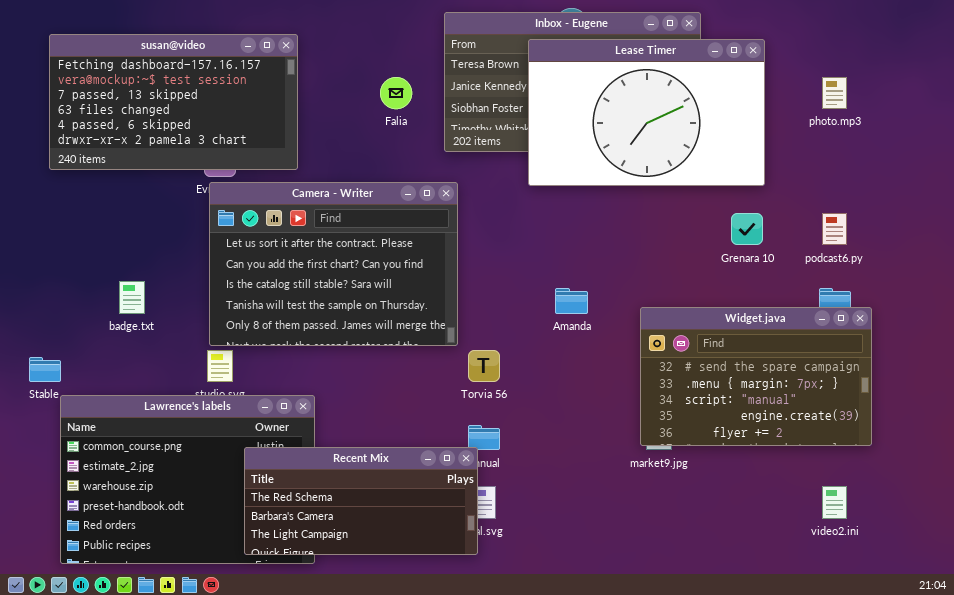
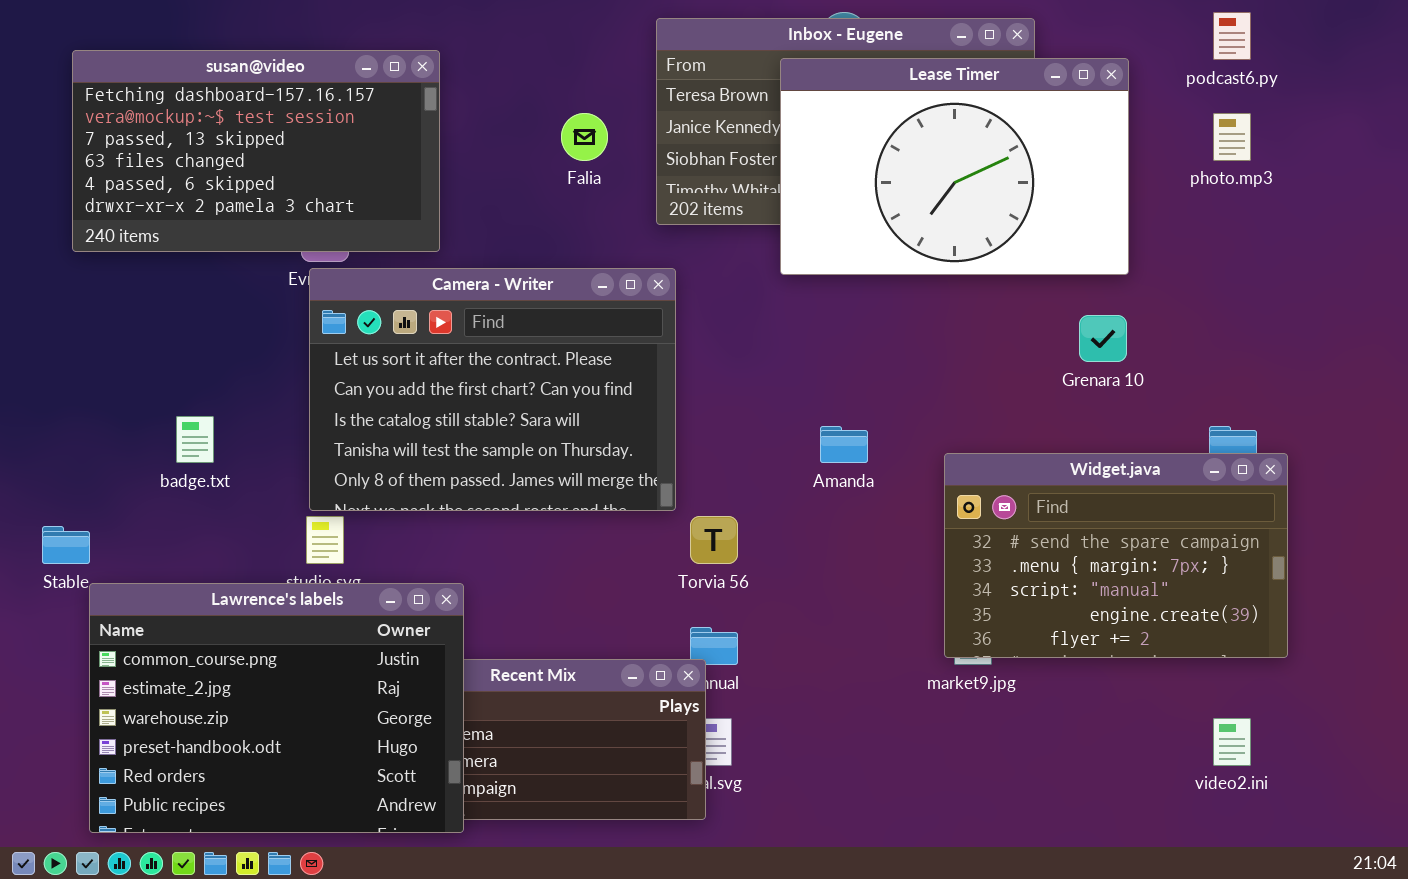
podcast6.py: [822,213,847,245] -> [1213,12,1251,60], moved
Lawrence's labels: [60,395,315,564] -> [89,583,464,833], raised

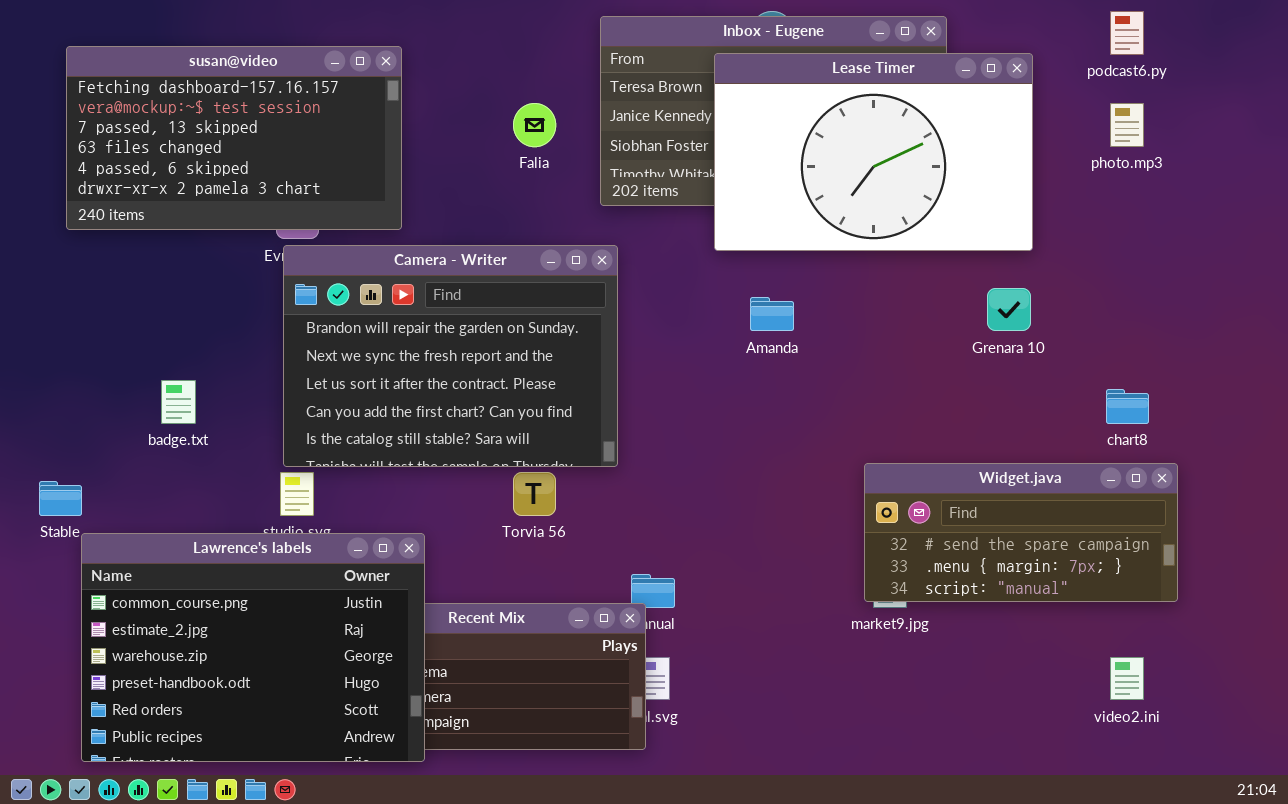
Camera - Writer: [309,268,676,511] -> [283,245,618,467], scrolled up 2 rows
Amanda: [820,426,868,463] -> [750,297,794,331], moved
Widget.java: [944,453,1288,658] -> [864,463,1178,602], resized
Torvia 56: [690,516,738,564] -> [513,472,556,516], moved

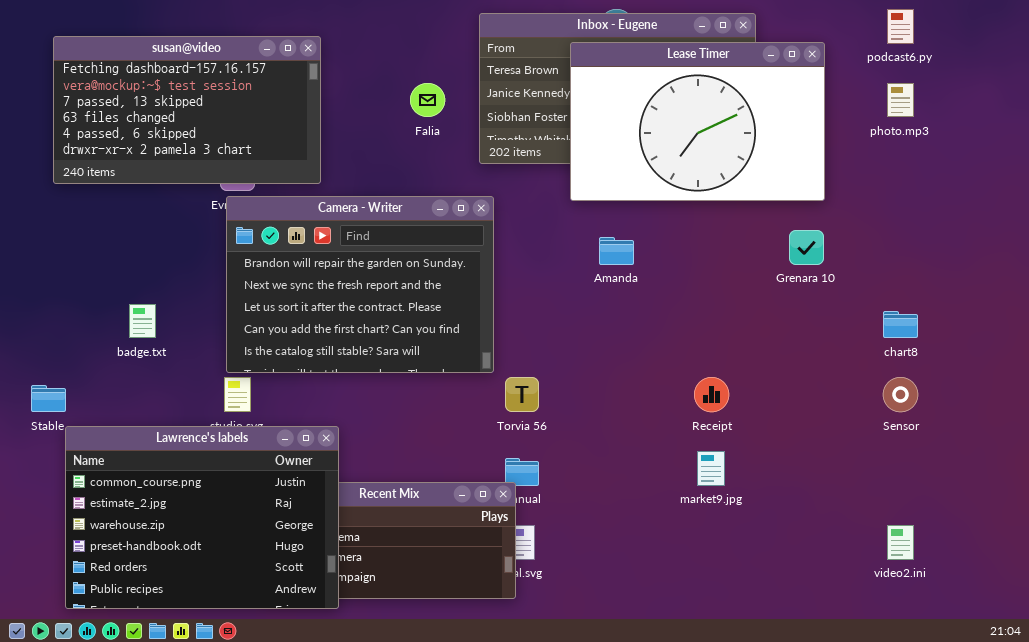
Widget.java: [864,463,1178,602] -> none, closed
Torvia 56: [513,472,556,516] -> [505,377,539,412], moved

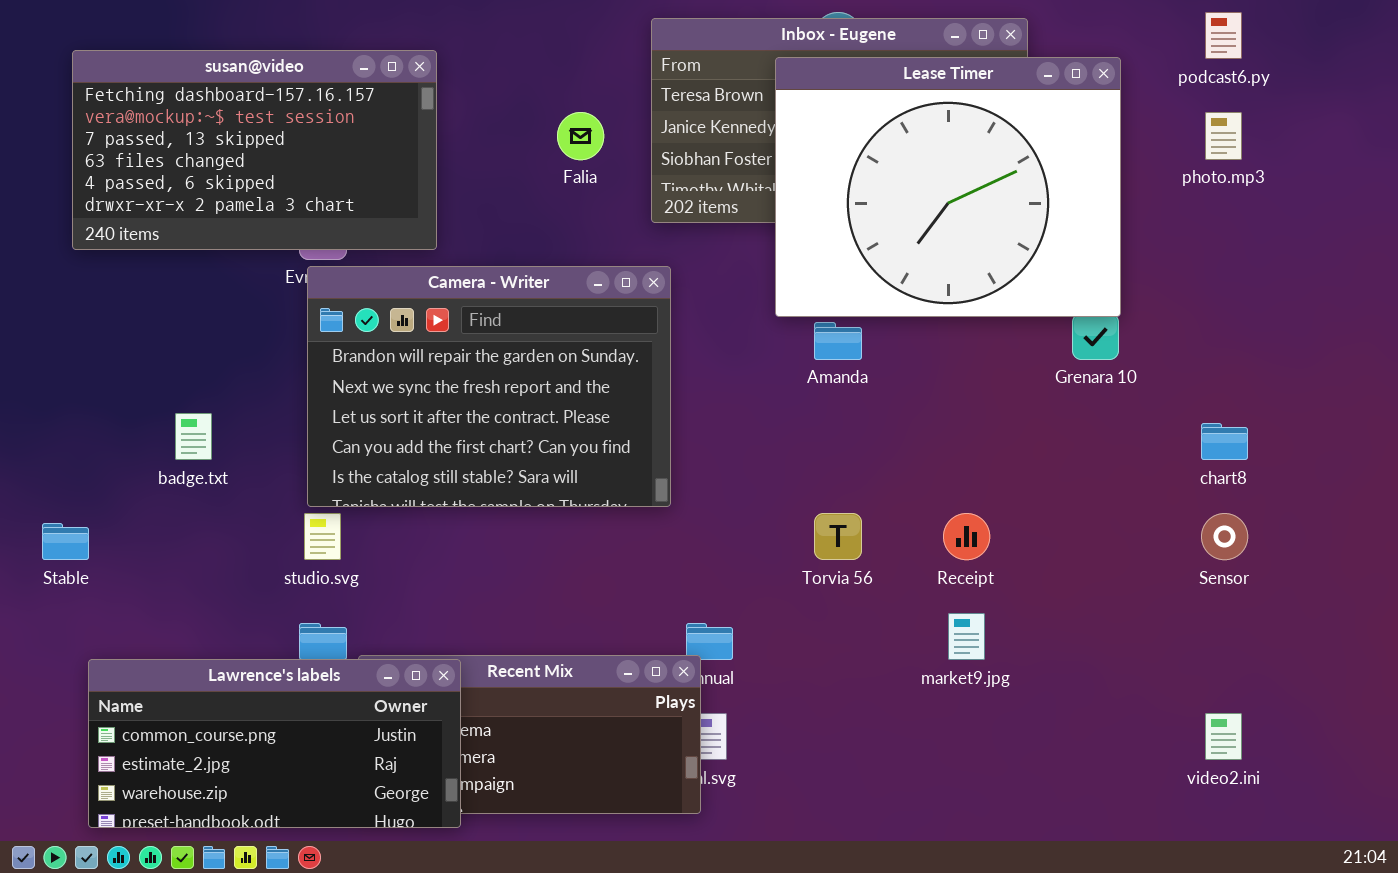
Lease Timer: [570,42,825,201] -> [775,57,1121,317], resized
Torvia 56: [505,377,539,412] -> [814,513,862,560], moved
Lawrence's labels: [65,426,339,609] -> [88,659,461,828], resized

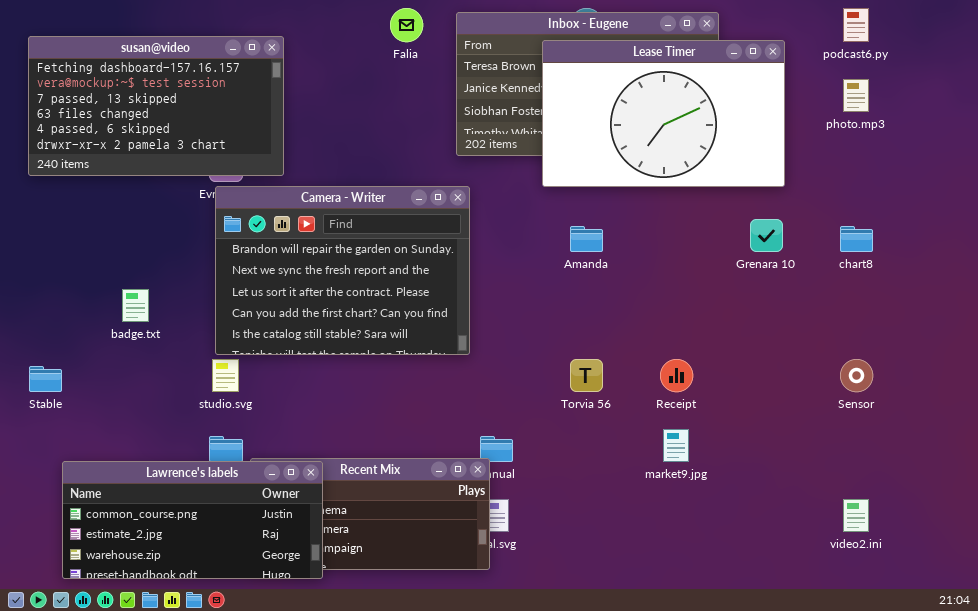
susan@video: [72,50,437,250] -> [28,36,284,176], moved
Lease Timer: [775,57,1121,317] -> [542,40,785,187], resized
Falia: [557,112,604,160] -> [390,8,423,42], moved
chart8: [1201,423,1248,460] -> [840,226,873,252], moved

